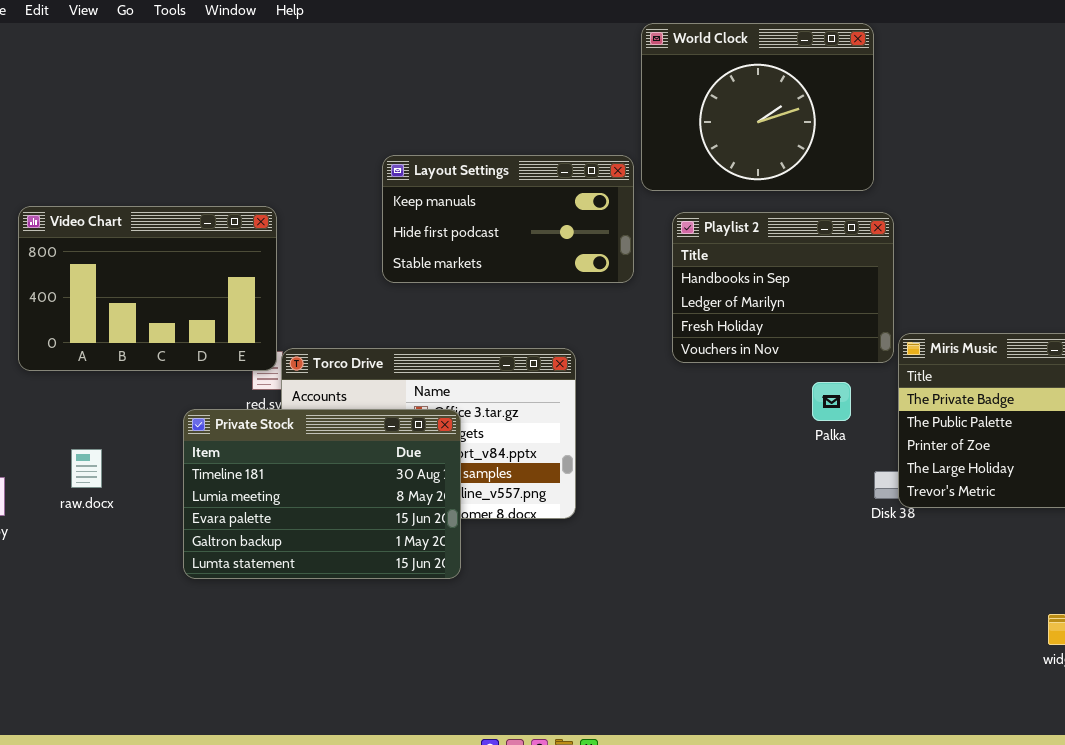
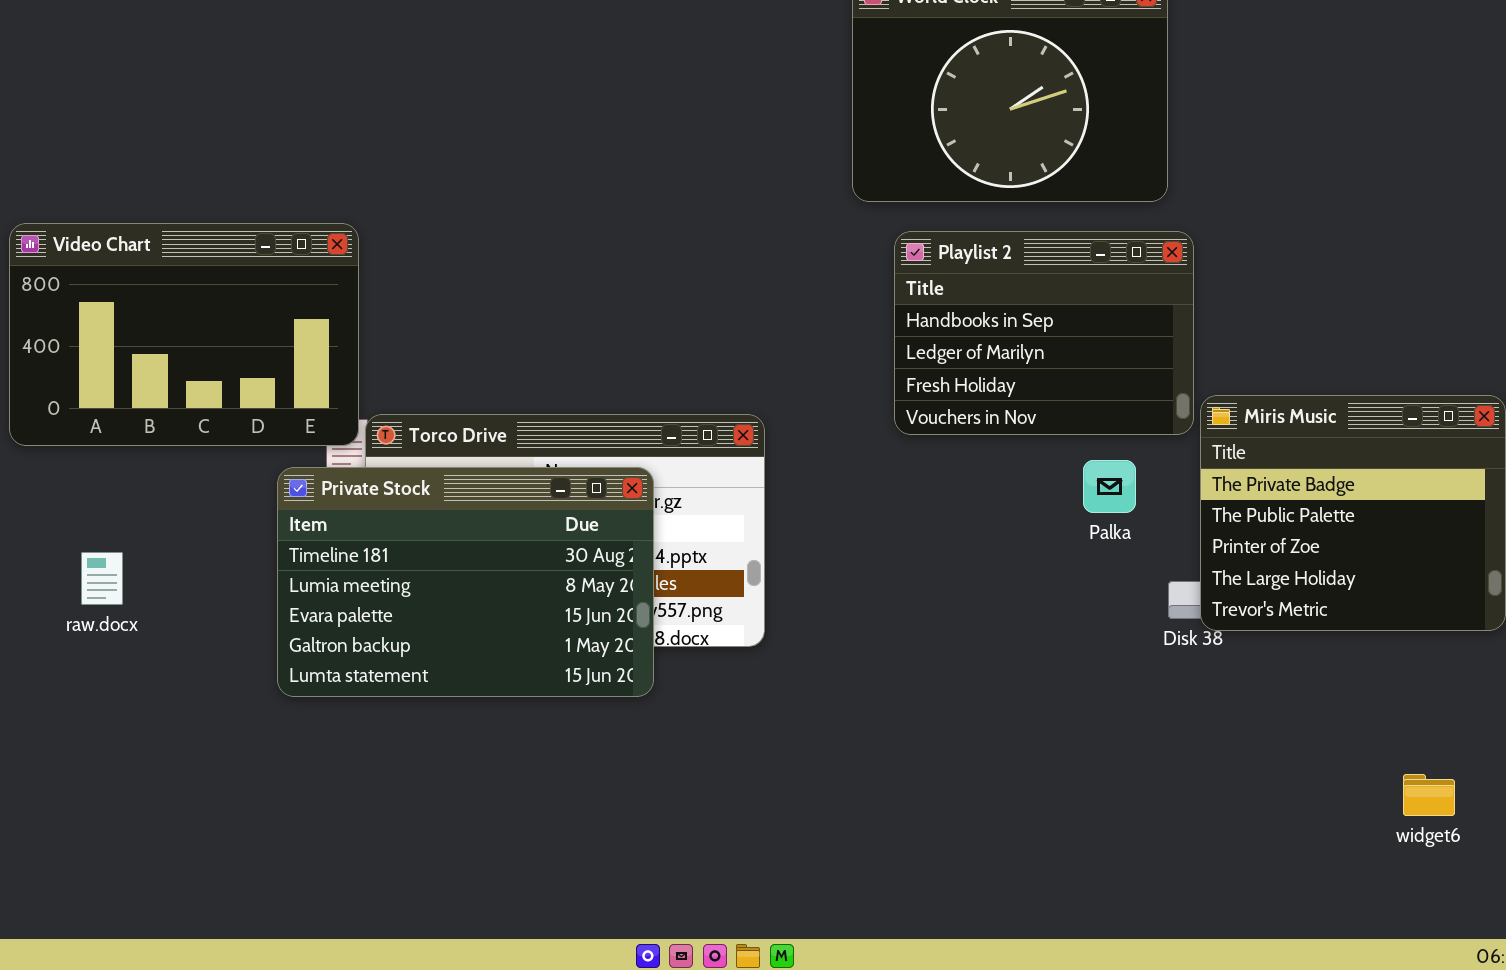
Layout Settings: [382,155,634,283] -> none, closed
Private Stock: [183,409,461,579] -> [277,467,654,697], moved

